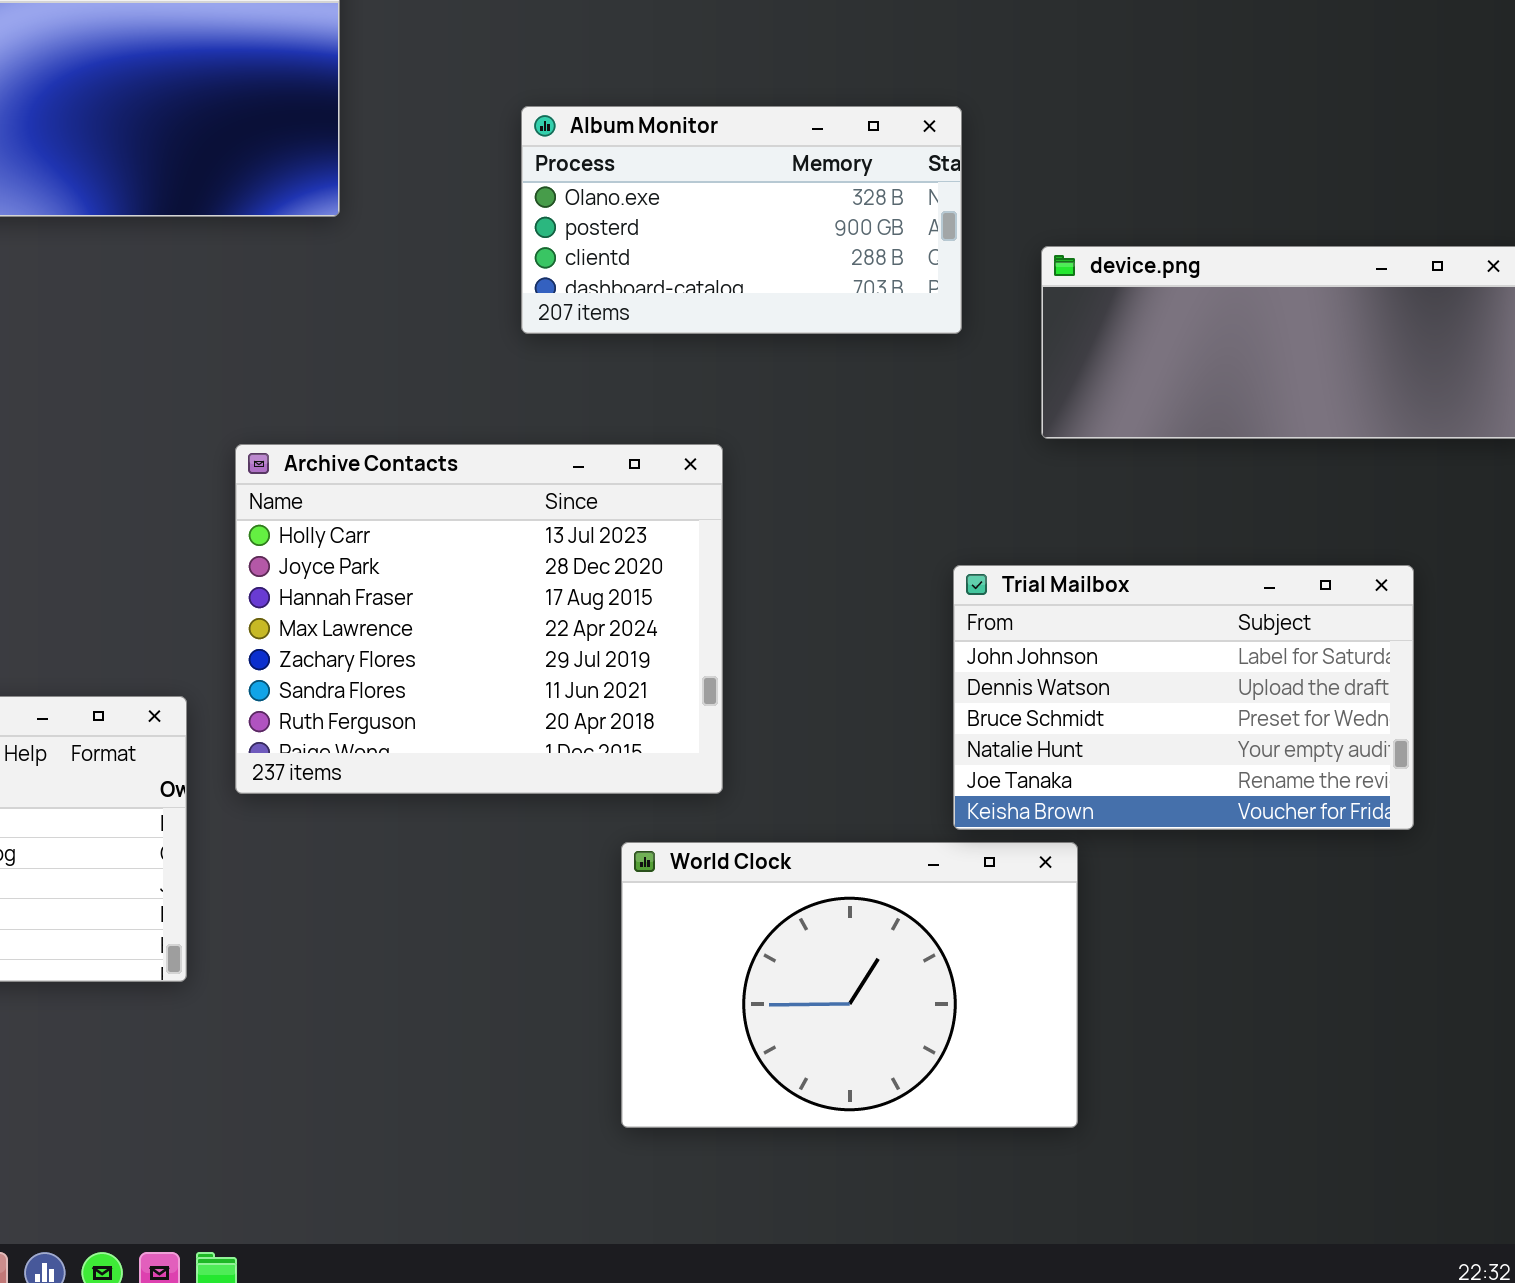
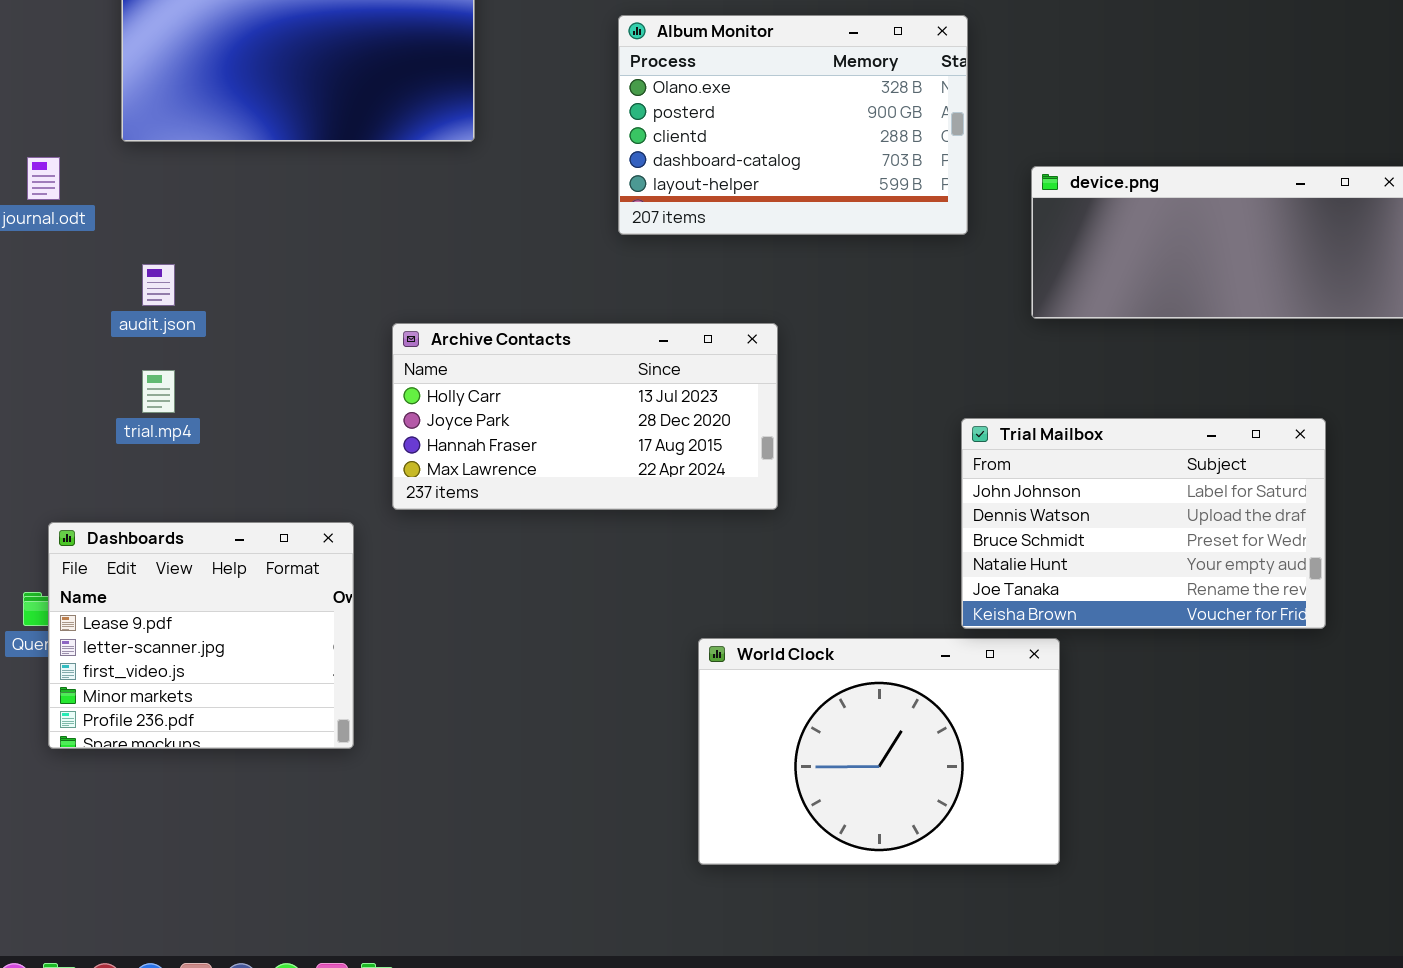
Album Monitor: [521,106,962,334] -> [618,15,968,235], resized
Archive Contacts: [235,444,723,794] -> [392,323,778,510], resized

